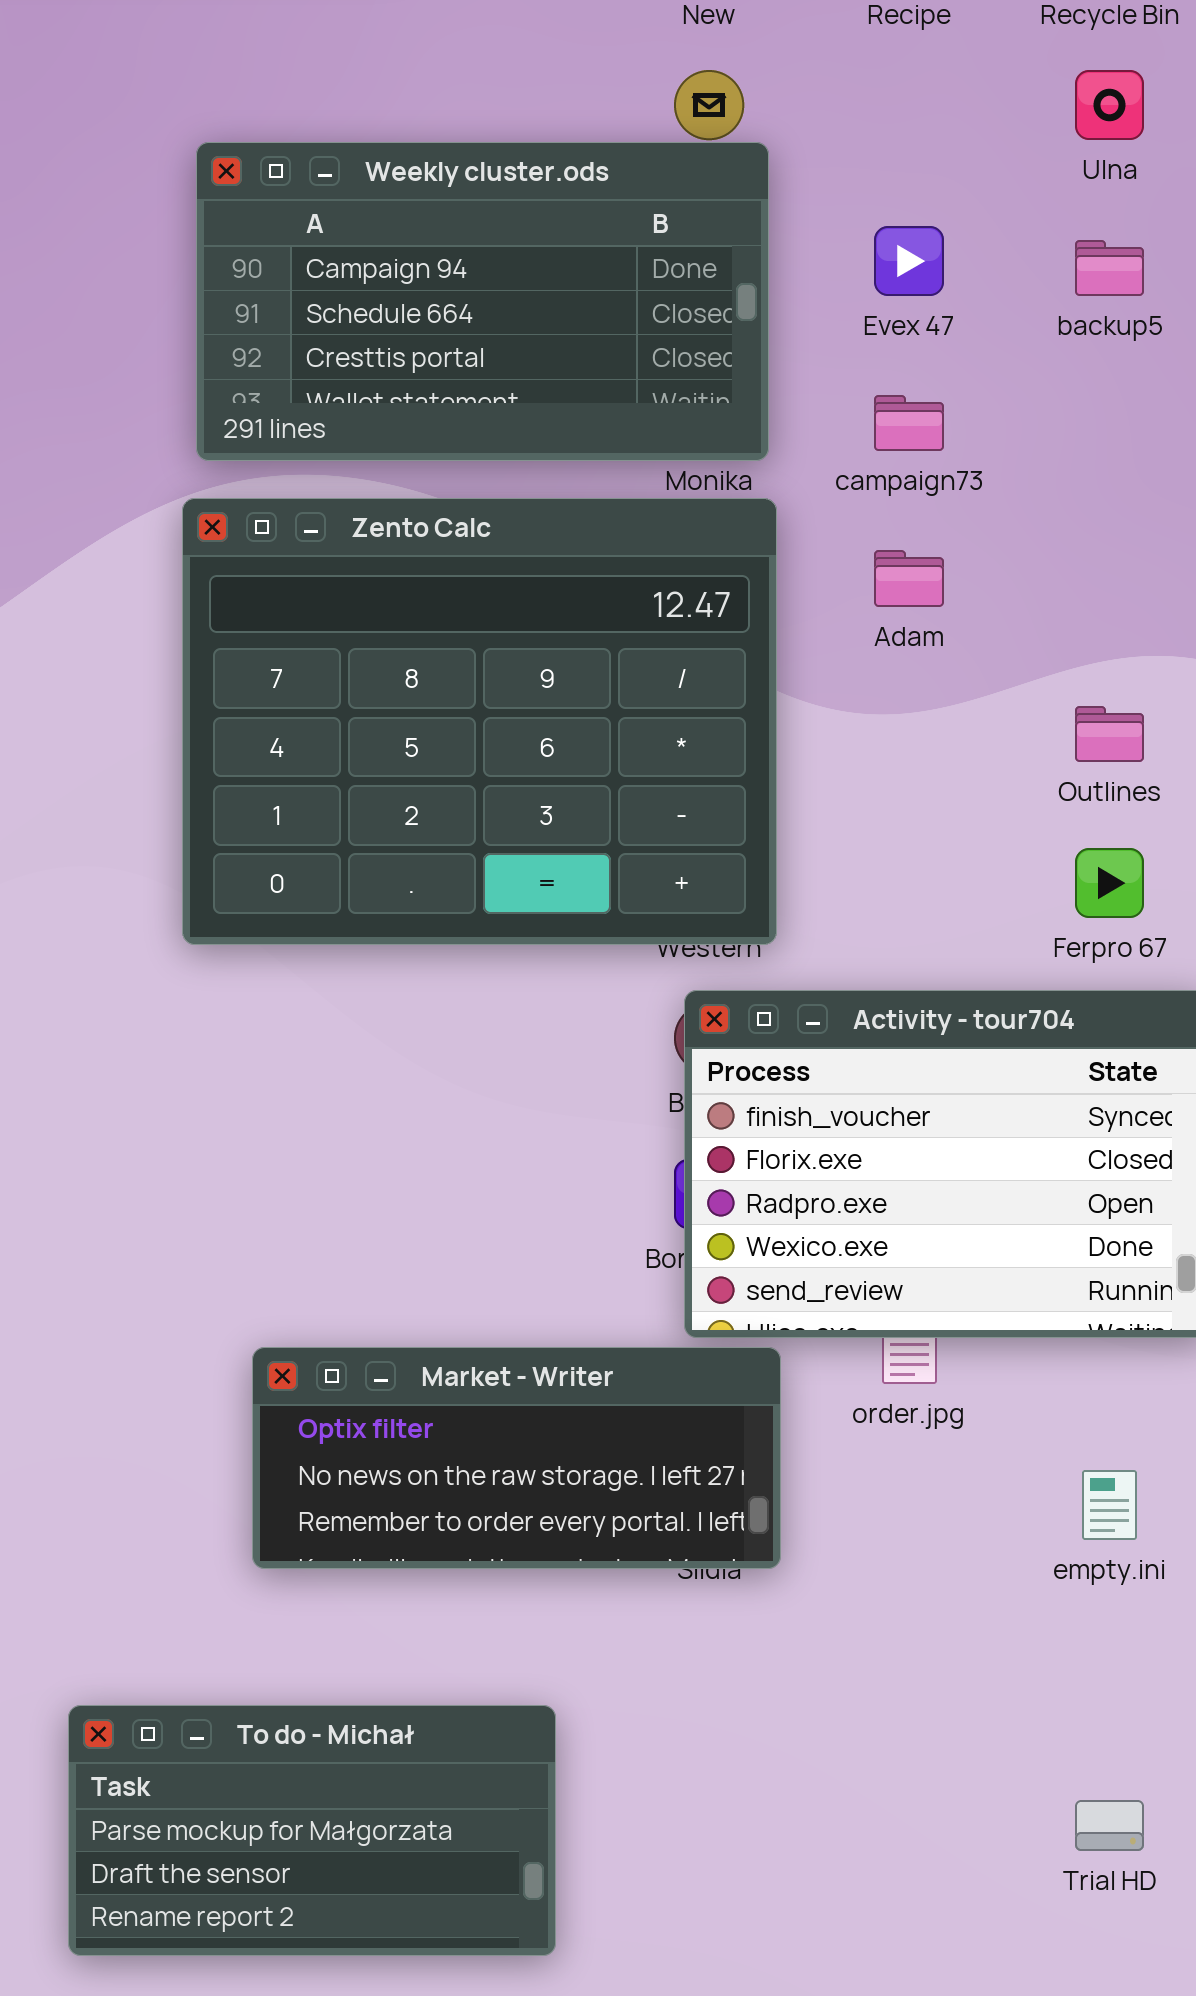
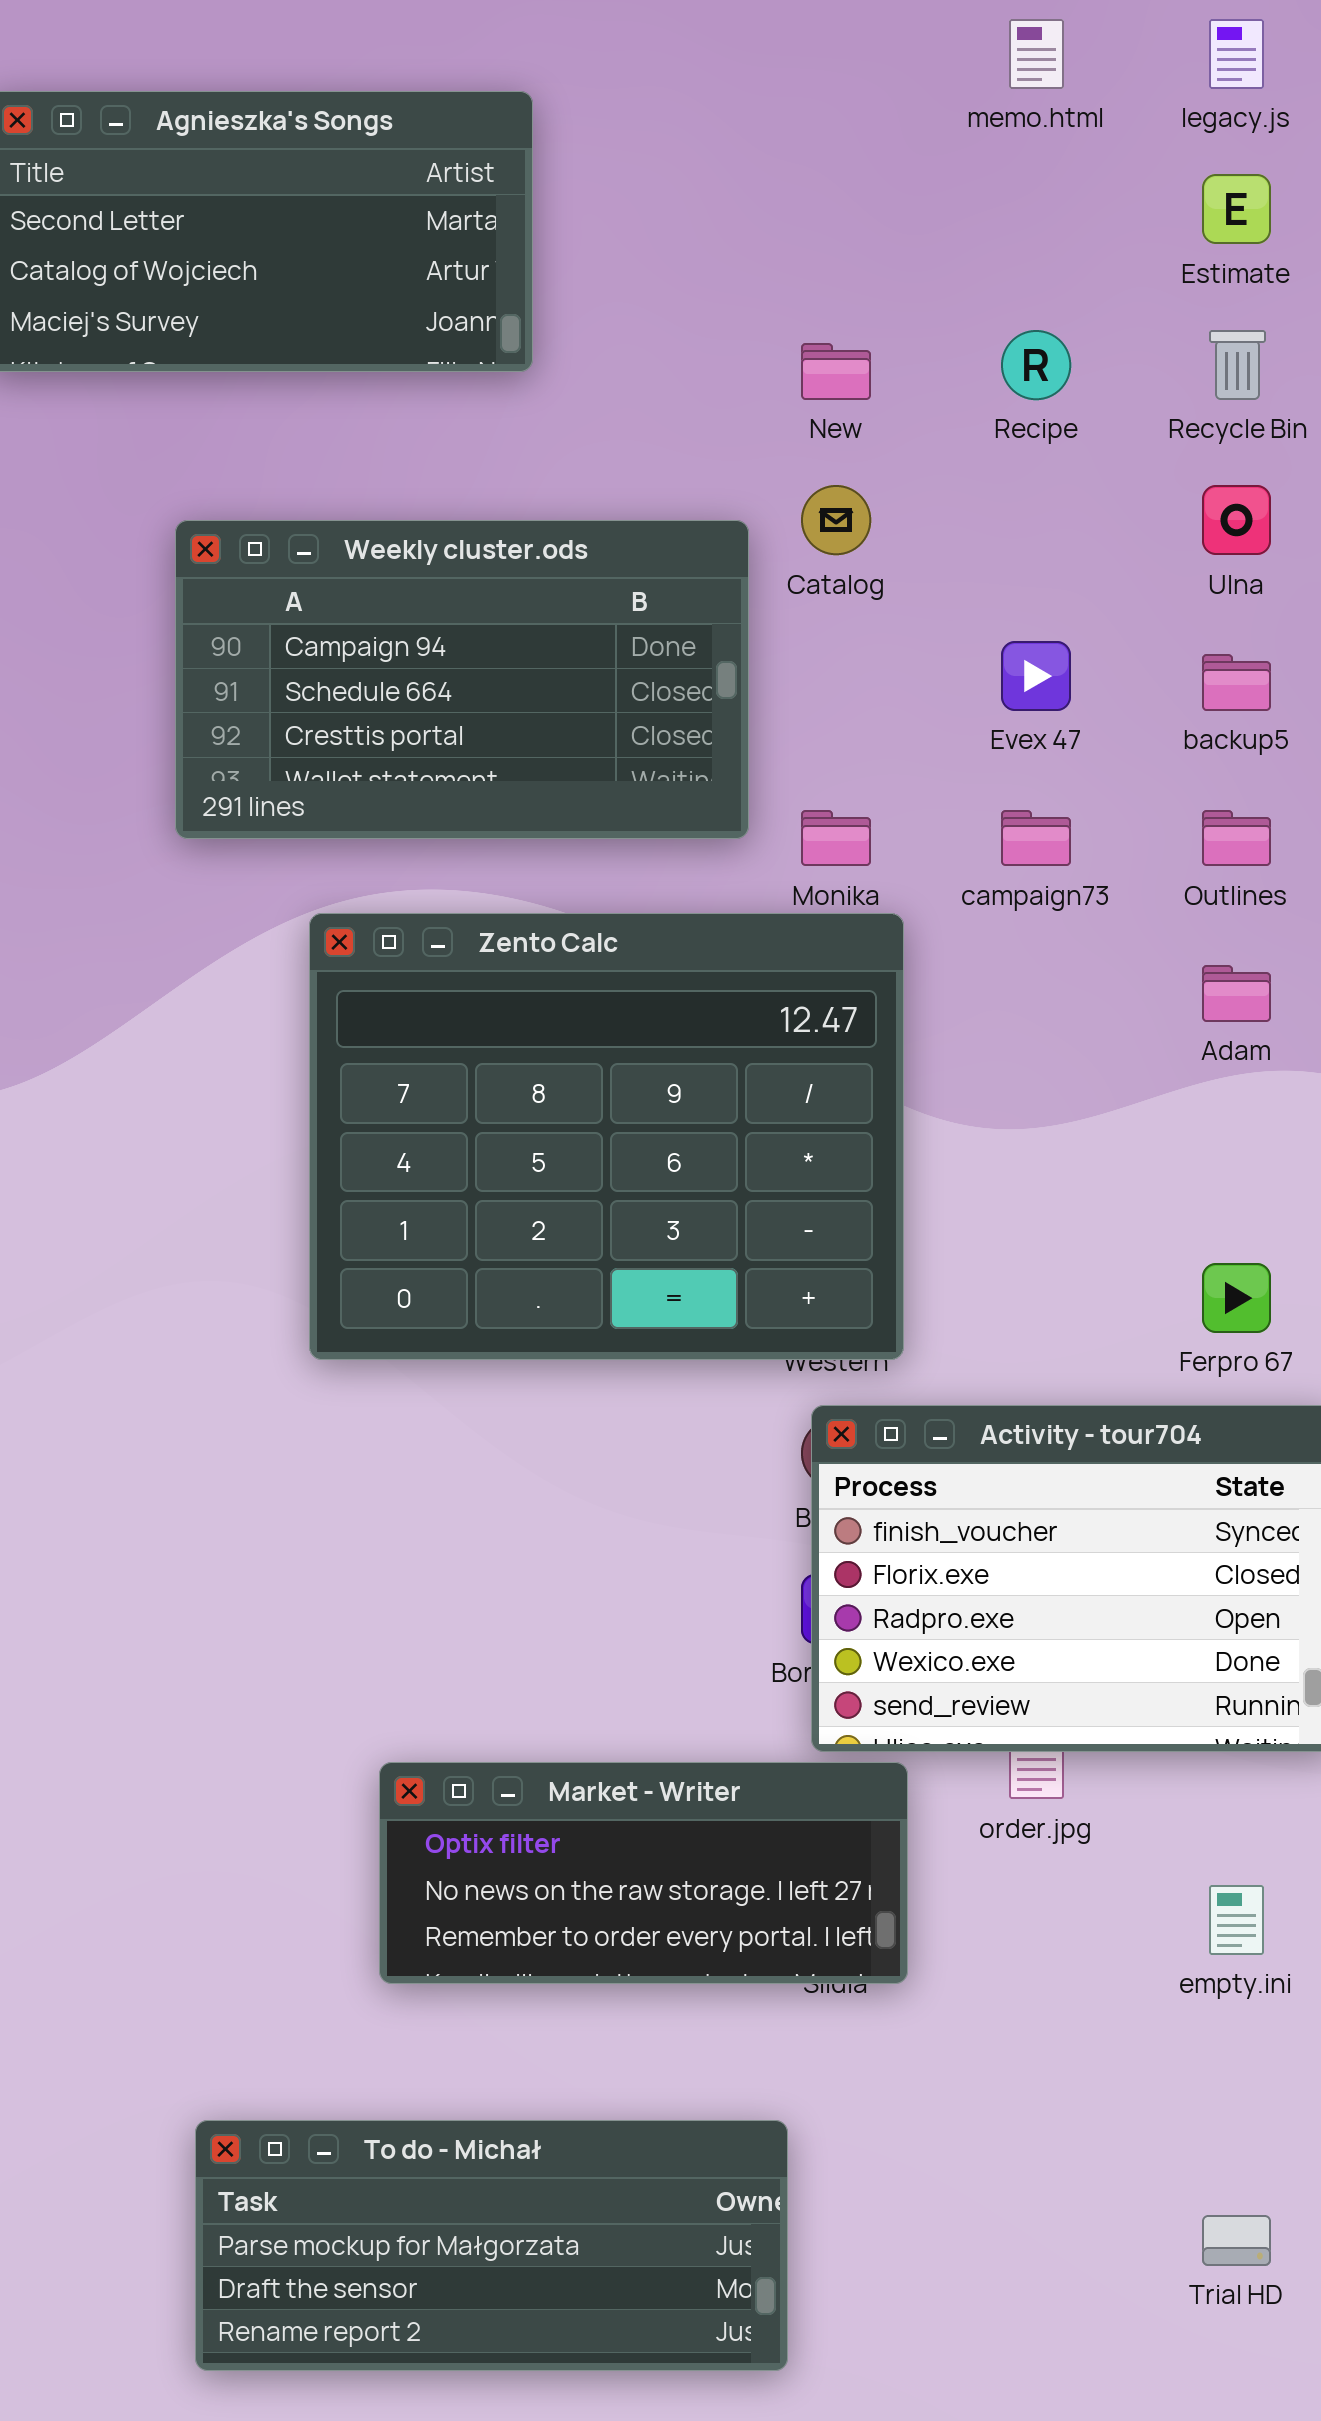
Weekly cluster.ods: [196,142,769,461] -> [175,520,749,839], moved
Adam: [874,550,944,607] -> [1202,965,1271,1022], moved
Outlines: [1075,706,1144,762] -> [1202,810,1271,866], moved
To do - Michał: [68,1705,556,1956] -> [195,2120,788,2371], resized

